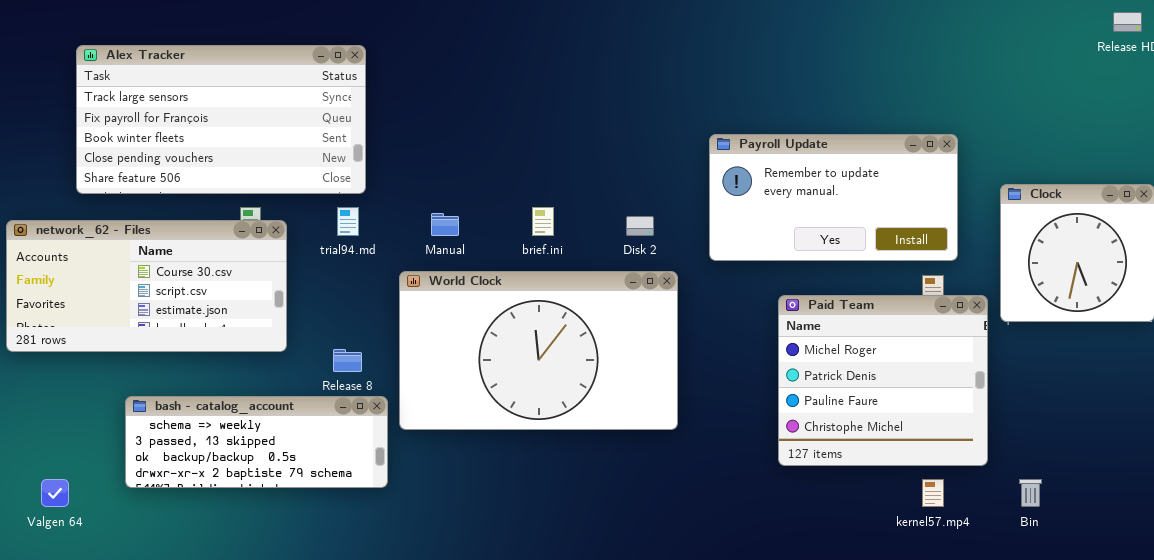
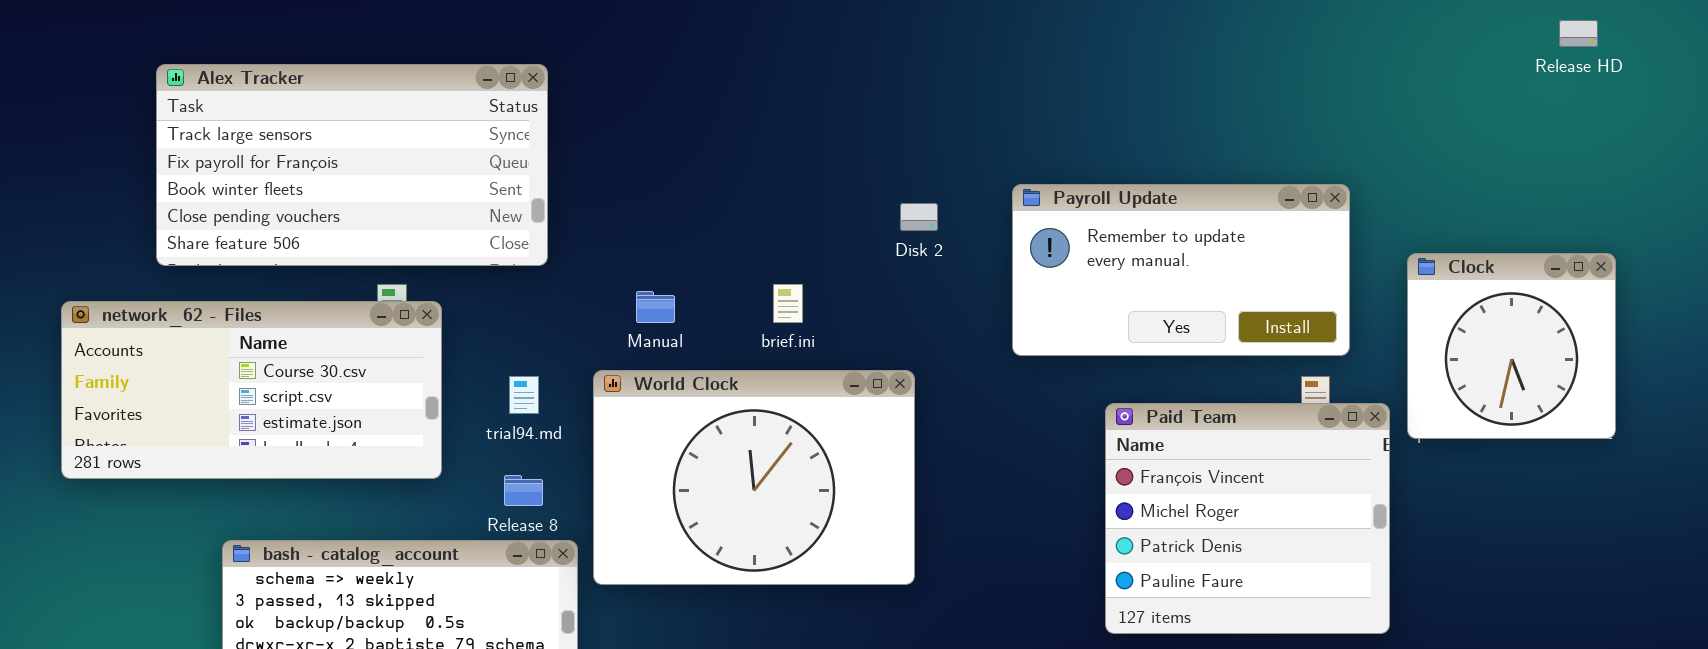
trial94.md: [337,207,359,236] -> [509,376,539,414], moved
Disk 2: [626,216,654,236] -> [900,203,938,231], moved
World Clock: [399,271,678,430] -> [593,370,915,585], resized
Paid Team: [778,295,988,466] -> [1105,403,1390,634], scrolled up 1 row

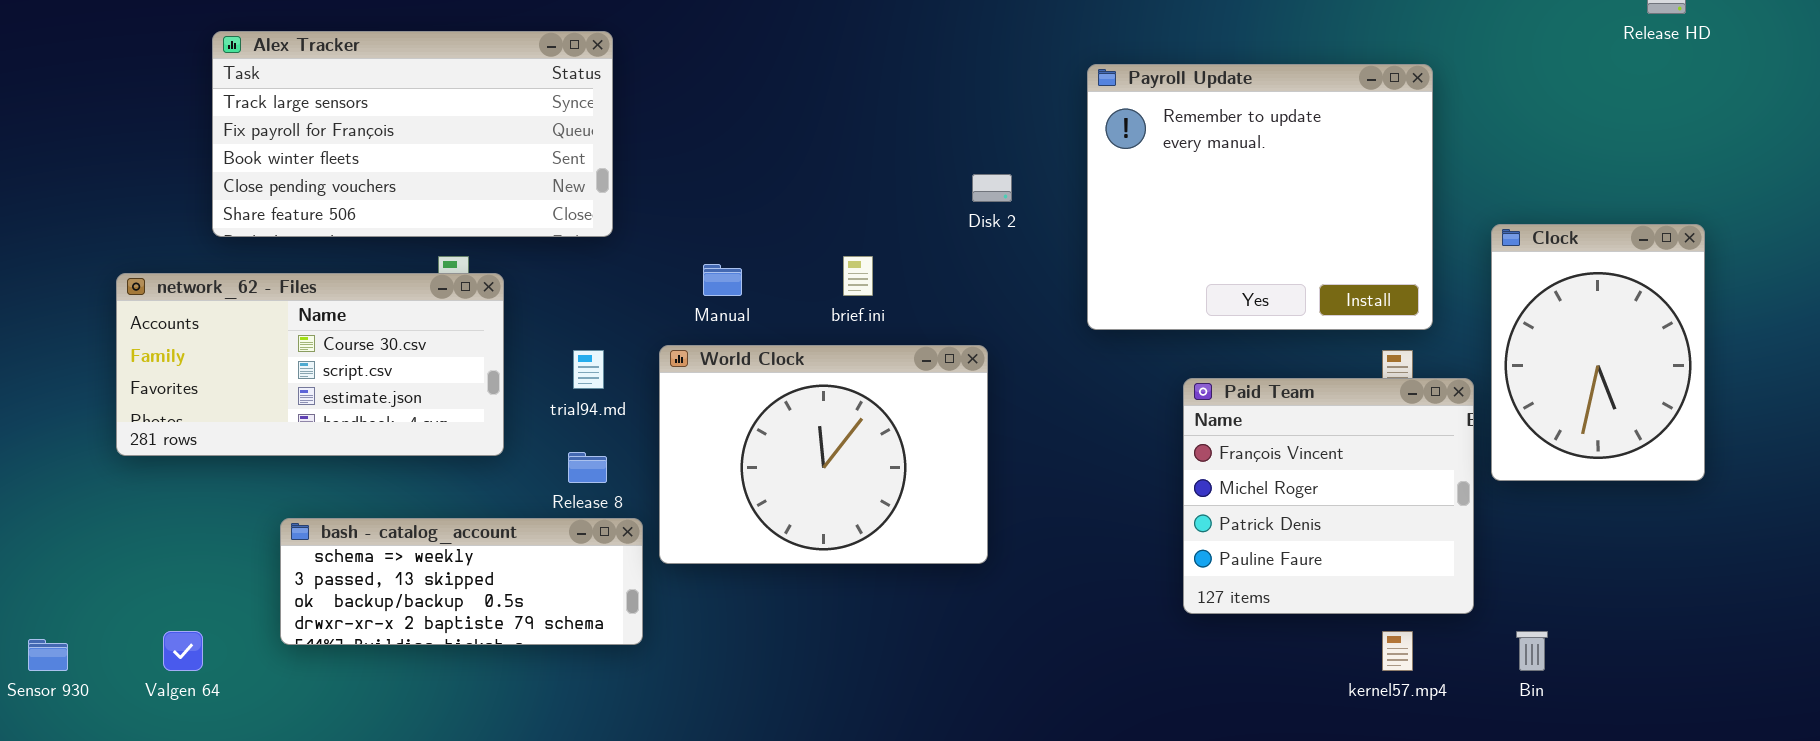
Payroll Update: [1012,184,1350,356] -> [1087,64,1433,330], resized
Clock: [1407,253,1616,439] -> [1491,224,1705,481], resized

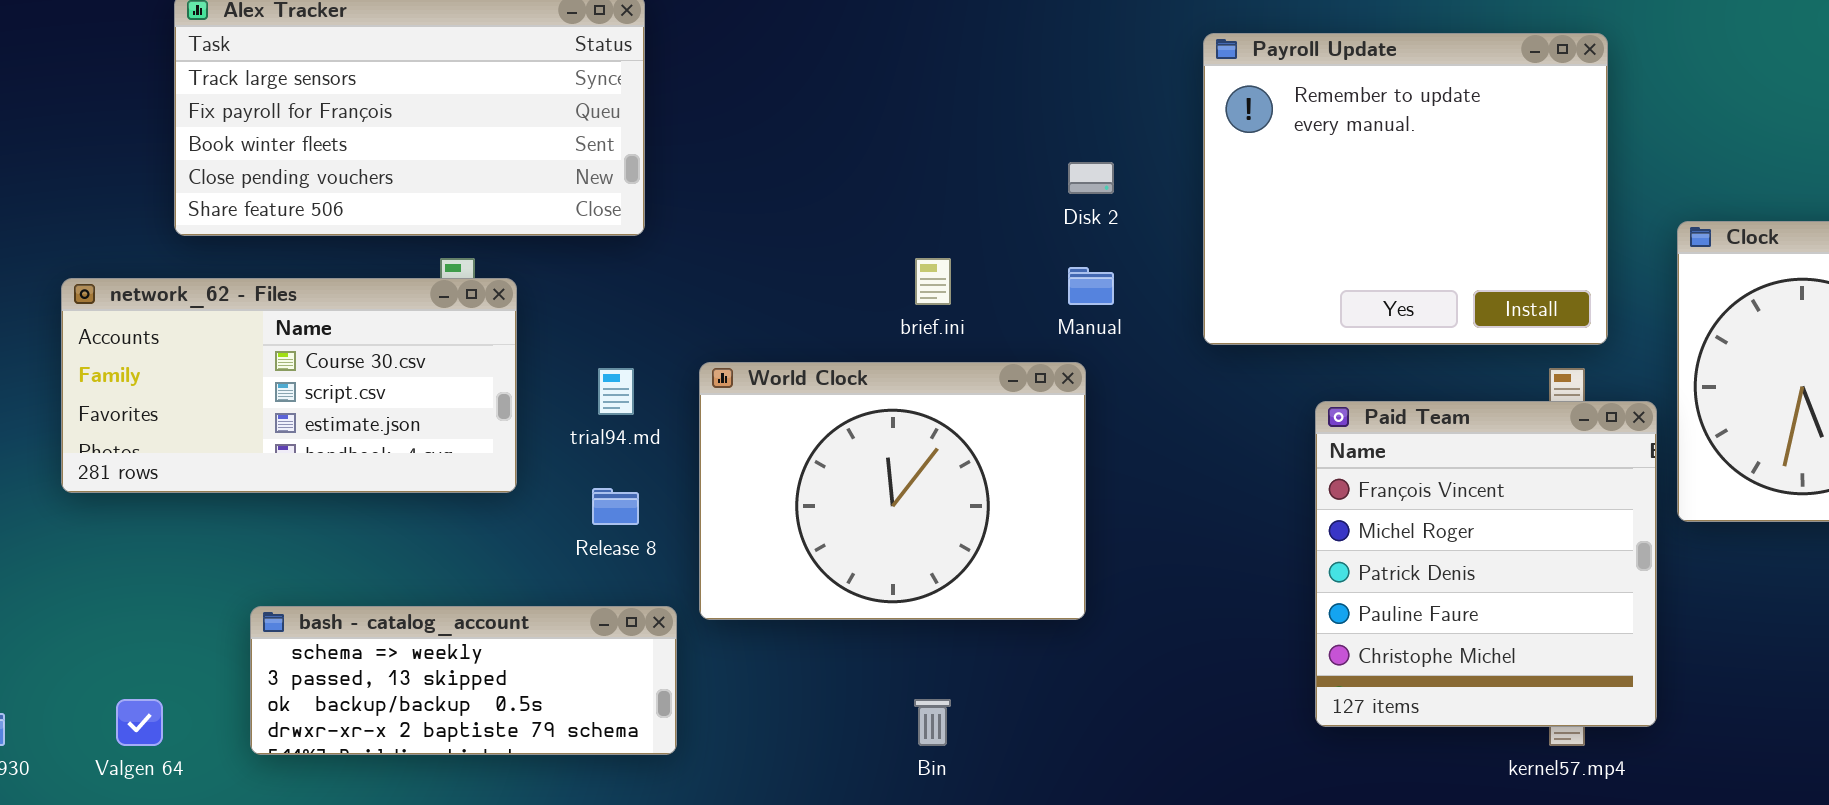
Manual: [703,264,742,296] -> [1068,267,1114,305], moved
Paid Team: [1183,378,1474,614] -> [1315,401,1657,727], resized
bash - catalog_account: [280,518,643,645] -> [250,606,677,755], moved
Bin: [1516,631,1548,671] -> [914,699,951,746], moved

